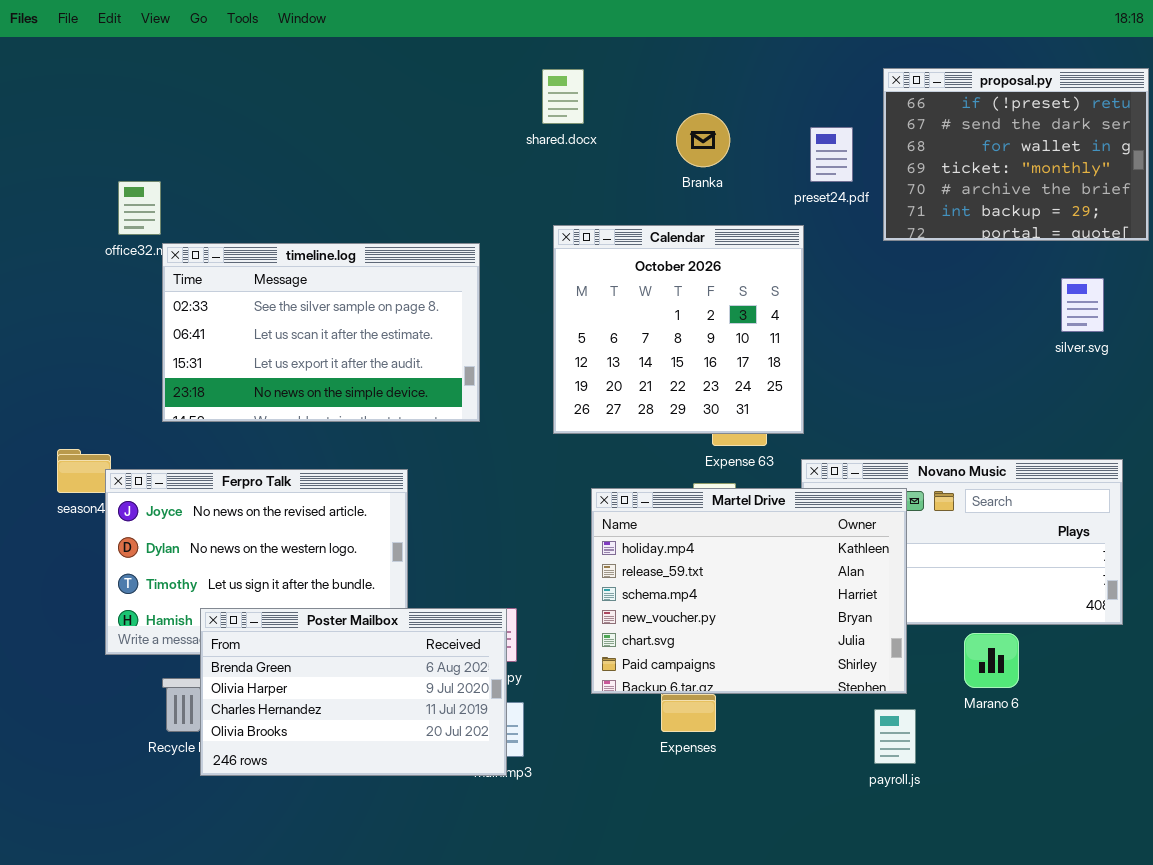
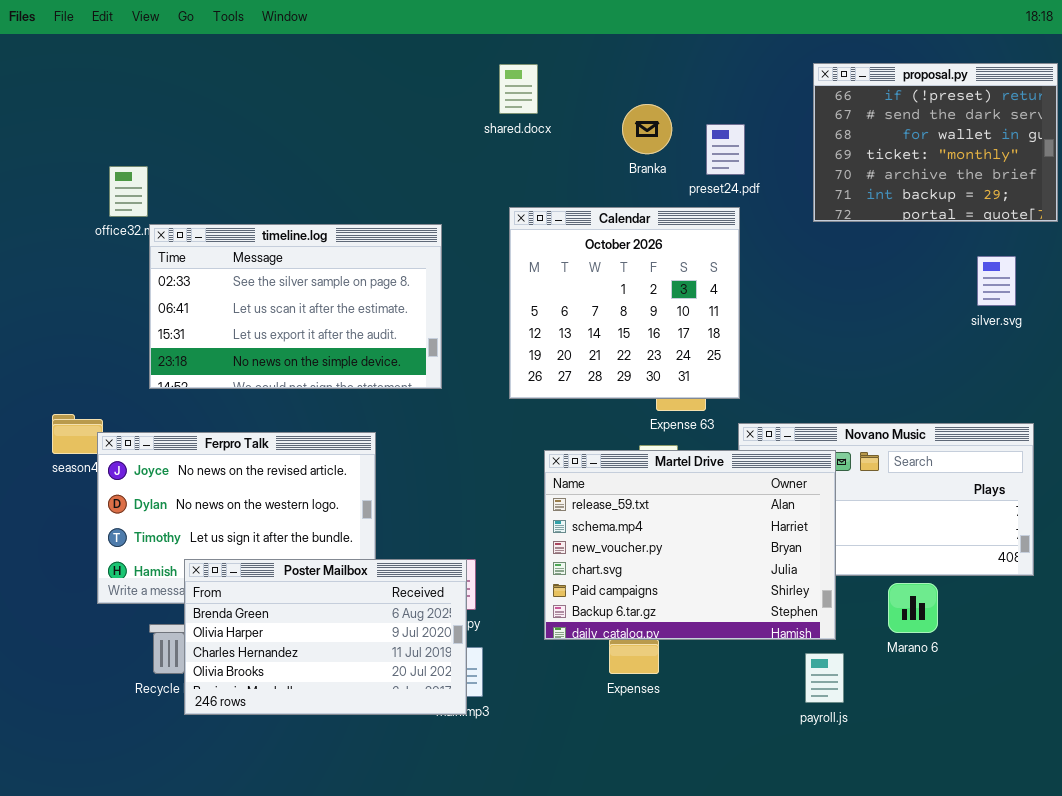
preset24.pdf: [810,127,853,182] -> [706,124,745,175], moved
Martel Drive: [591,488,907,694] -> [544,450,836,640], scrolled down 1 row

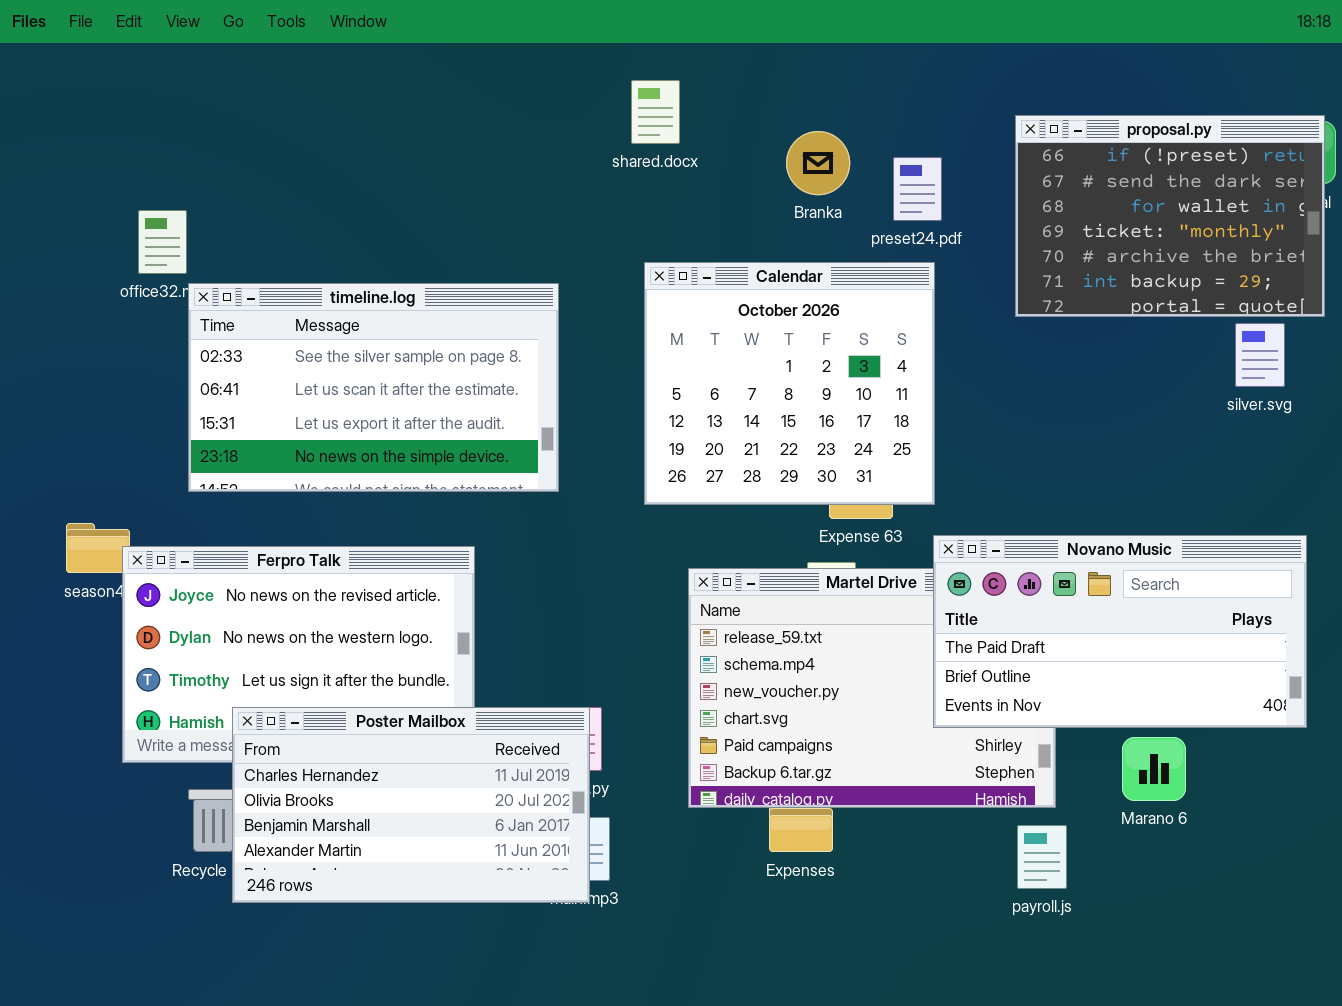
proposal.py: [813,63,1058,222] -> [1015,115,1325,317], moved
Novano Music: [738,423,1034,576] -> [933,535,1307,728], raised
Poster Mailbox: [184,559,467,715] -> [232,707,590,903], scrolled down 2 rows

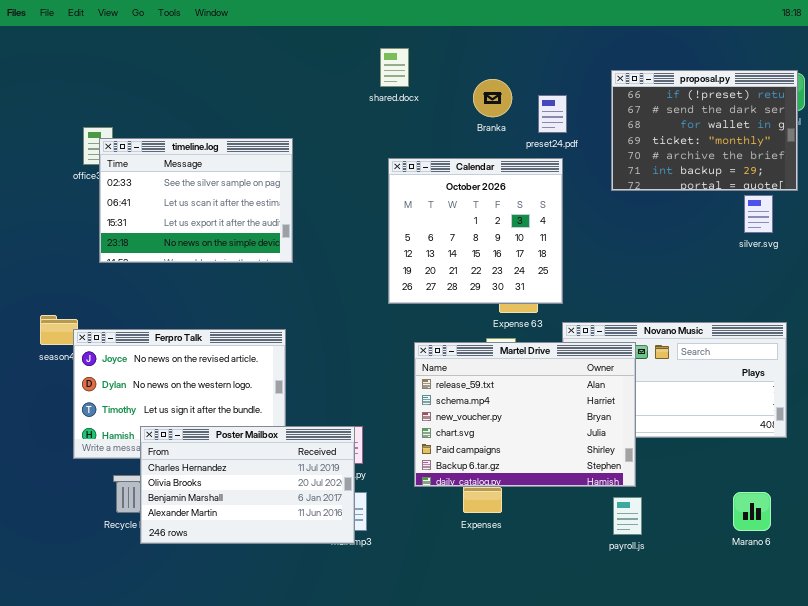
timeline.log: [188,283,559,492] -> [99,138,293,263], moved, resized
Martel Drive: [688,568,1056,808] -> [414,342,636,487], raised
Marano 6: [1122,737,1186,801] -> [733,492,771,531], moved

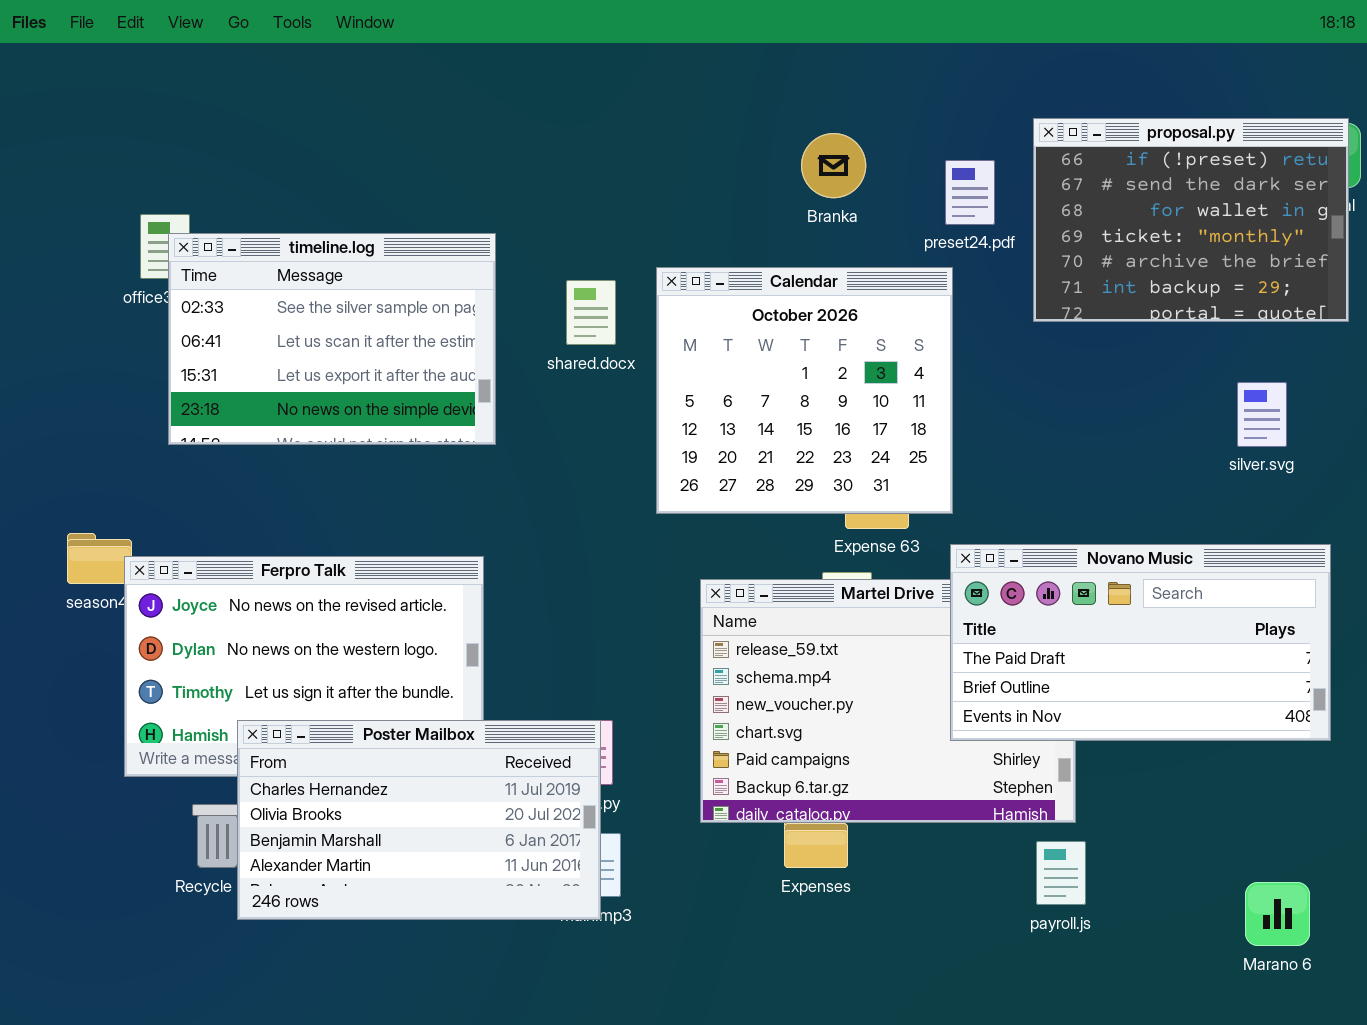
shared.docx: [380,48,409,87] -> [566,280,616,345], moved
preset24.pdf: [538,95,567,133] -> [945,160,995,225], moved
silver.svg: [744,195,773,233] -> [1237,382,1287,447], moved
Novano Music: [562,322,787,438] -> [950,544,1331,741], raised
Marano 6: [733,492,771,531] -> [1245,882,1310,946], moved

